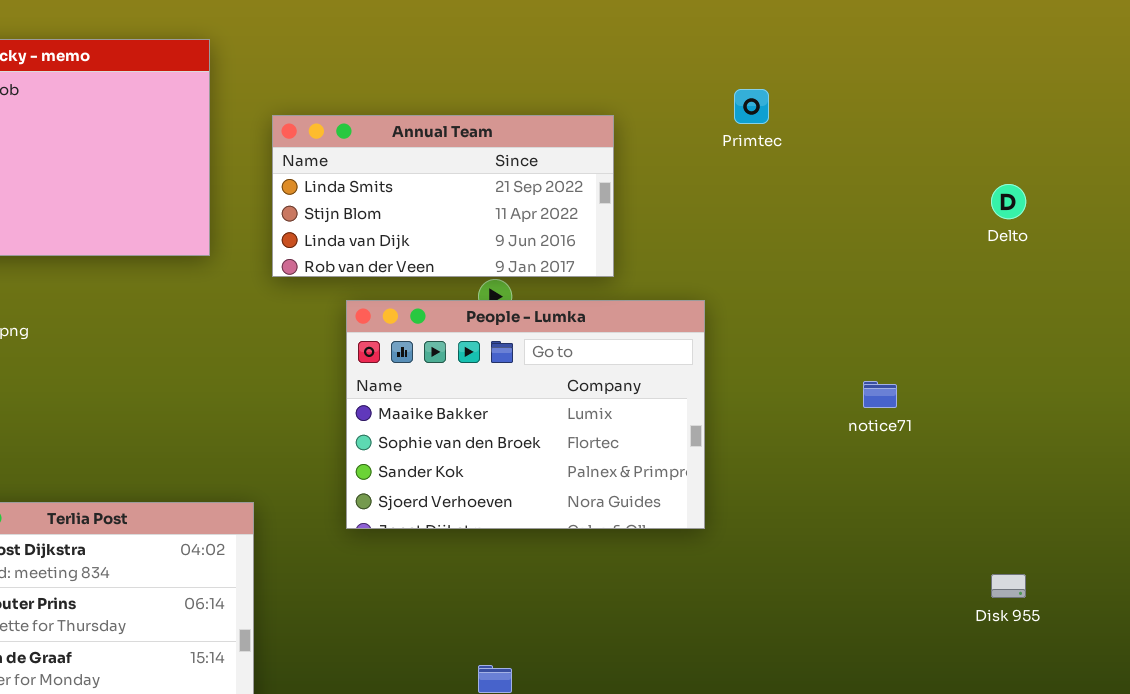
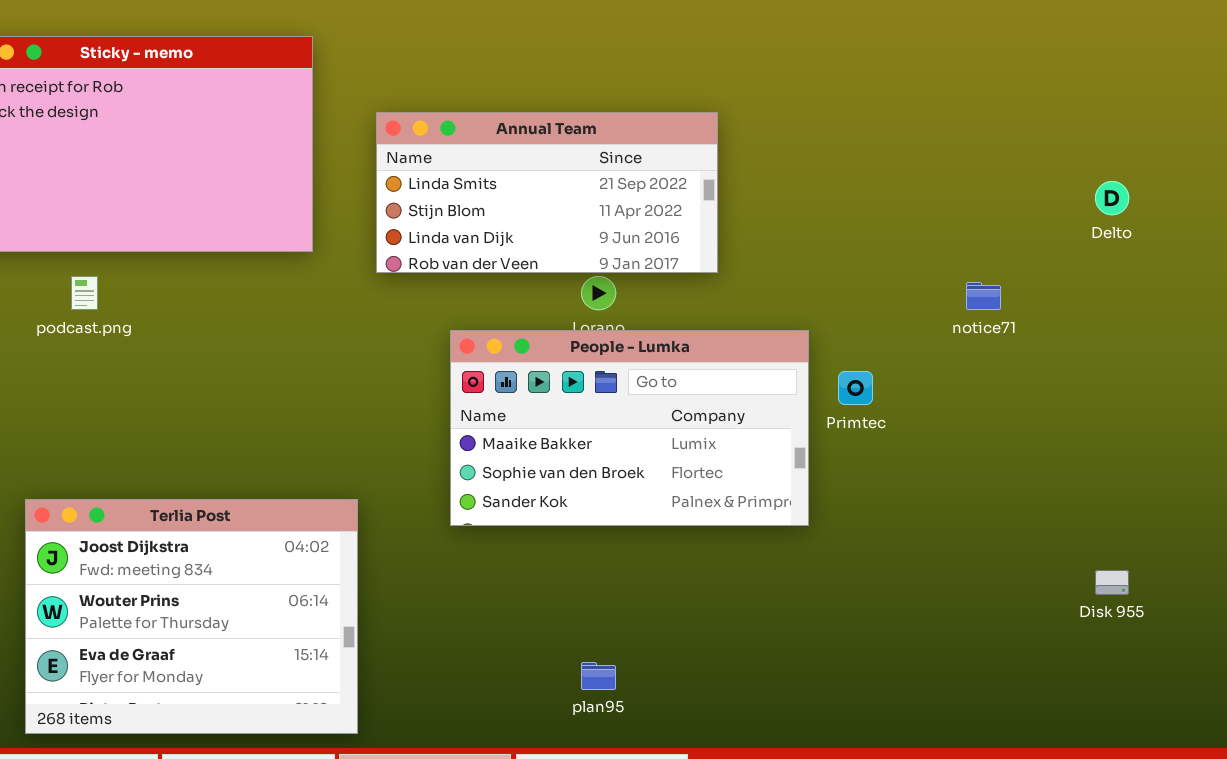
Primtec: [734,89,769,124] -> [838,371,873,405], moved
People - Lumka: [346,300,705,529] -> [450,330,809,526], resized
notice71: [863,381,897,408] -> [966,282,1001,310], moved

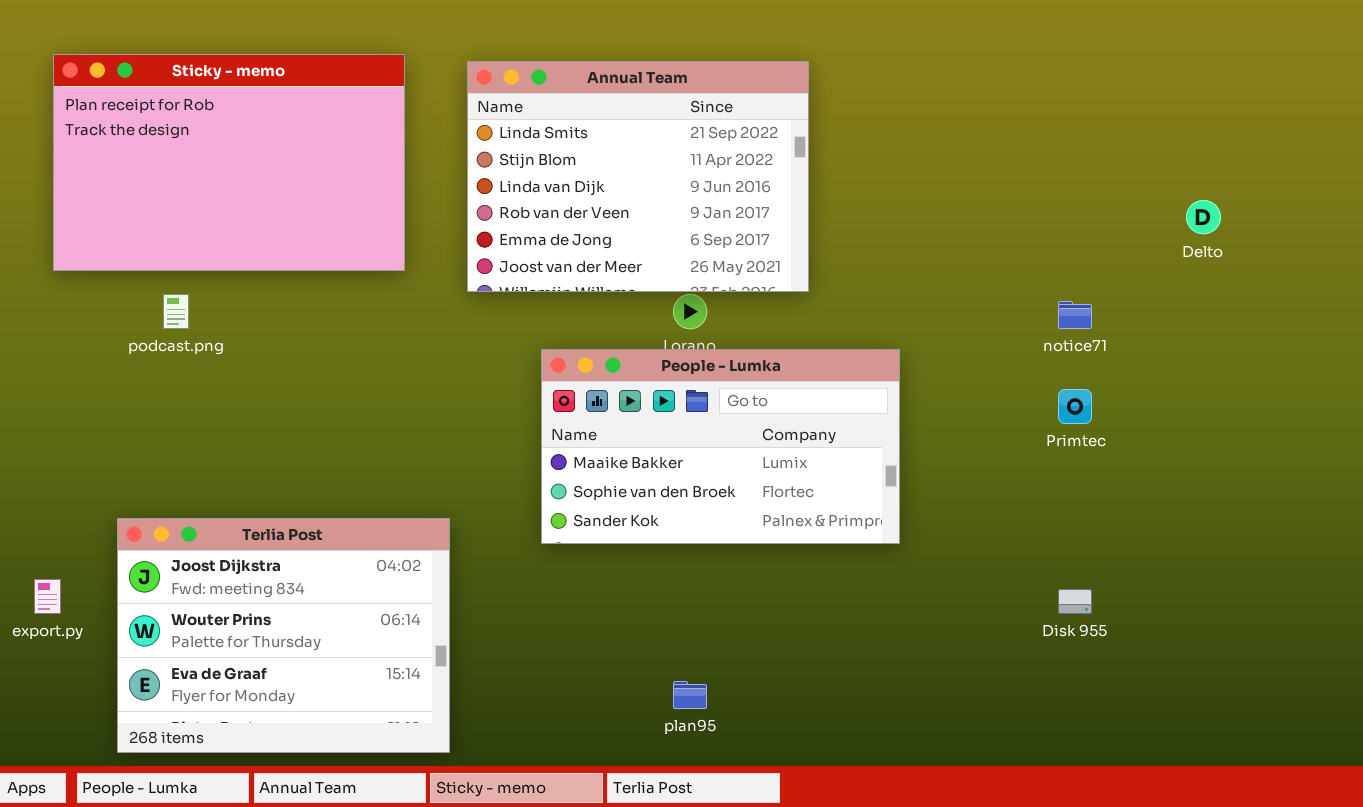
Annual Team: [376,112,718,273] -> [467,61,809,292], resized
Primtec: [838,371,873,405] -> [1058,389,1092,424], moved
Disk 955: [1095,570,1129,595] -> [1058,589,1092,614], moved

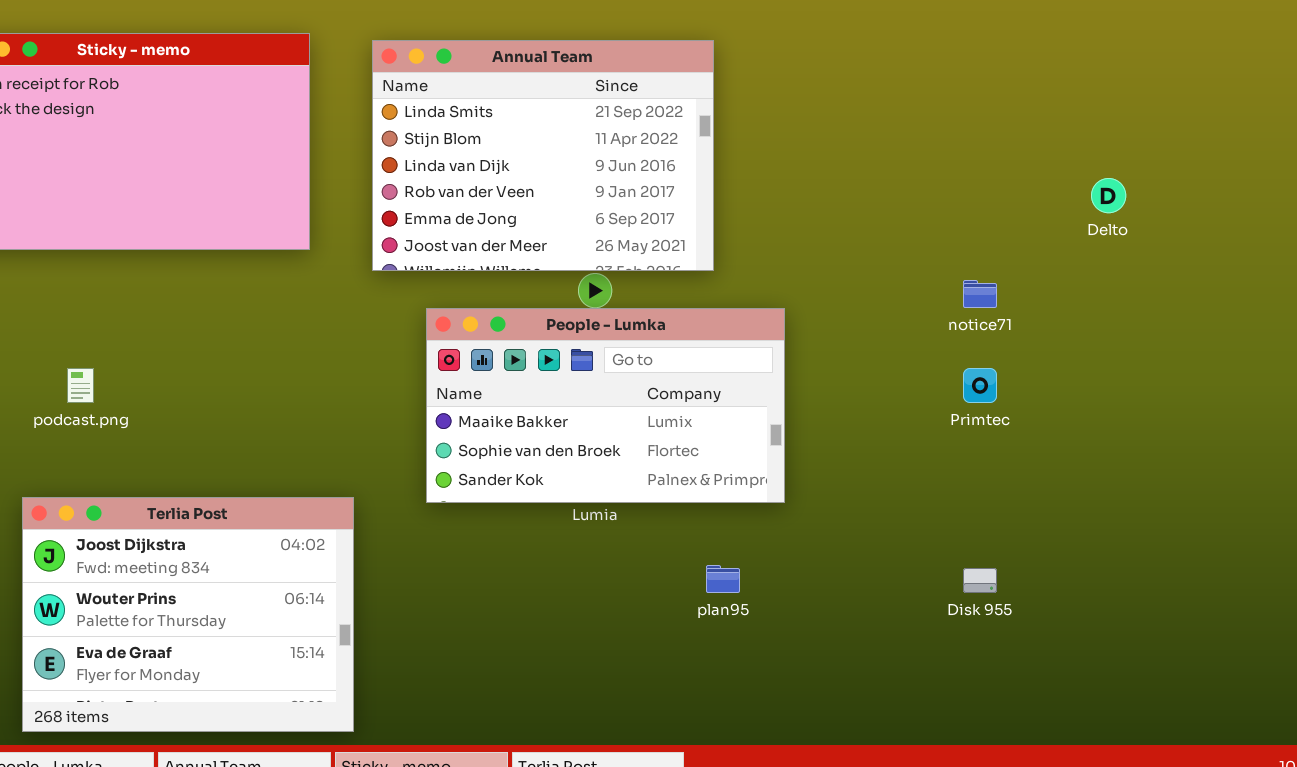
podcast.png: [163,294,189,329] -> [67,368,94,403], moved
People - Lumka: [541,349,900,544] -> [426,308,785,503], moved
plan95: [673,681,707,709] -> [706,565,740,593], moved

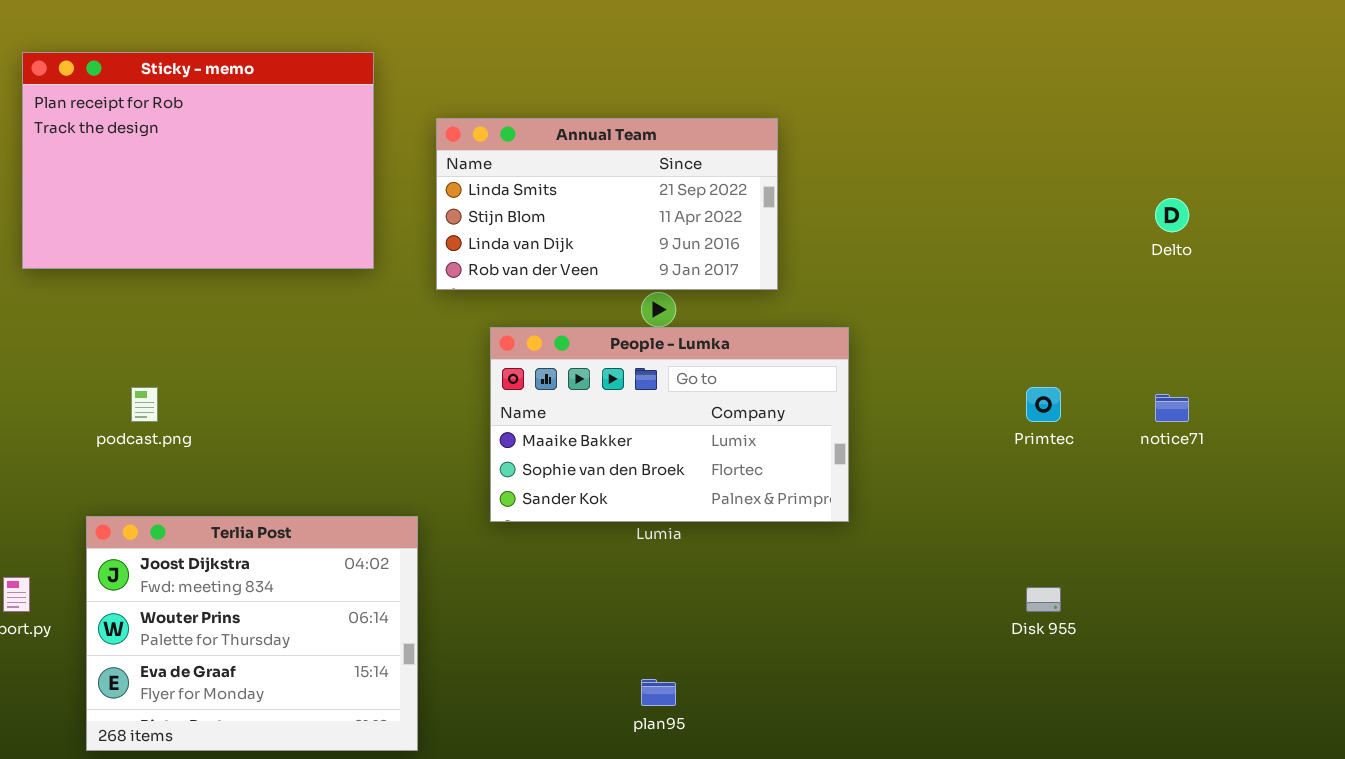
Annual Team: [372,40,714,271] -> [436,118,778,290], resized
notice71: [963,280,997,308] -> [1155,394,1189,422], moved
plan95: [706,565,740,593] -> [641,679,676,706], moved

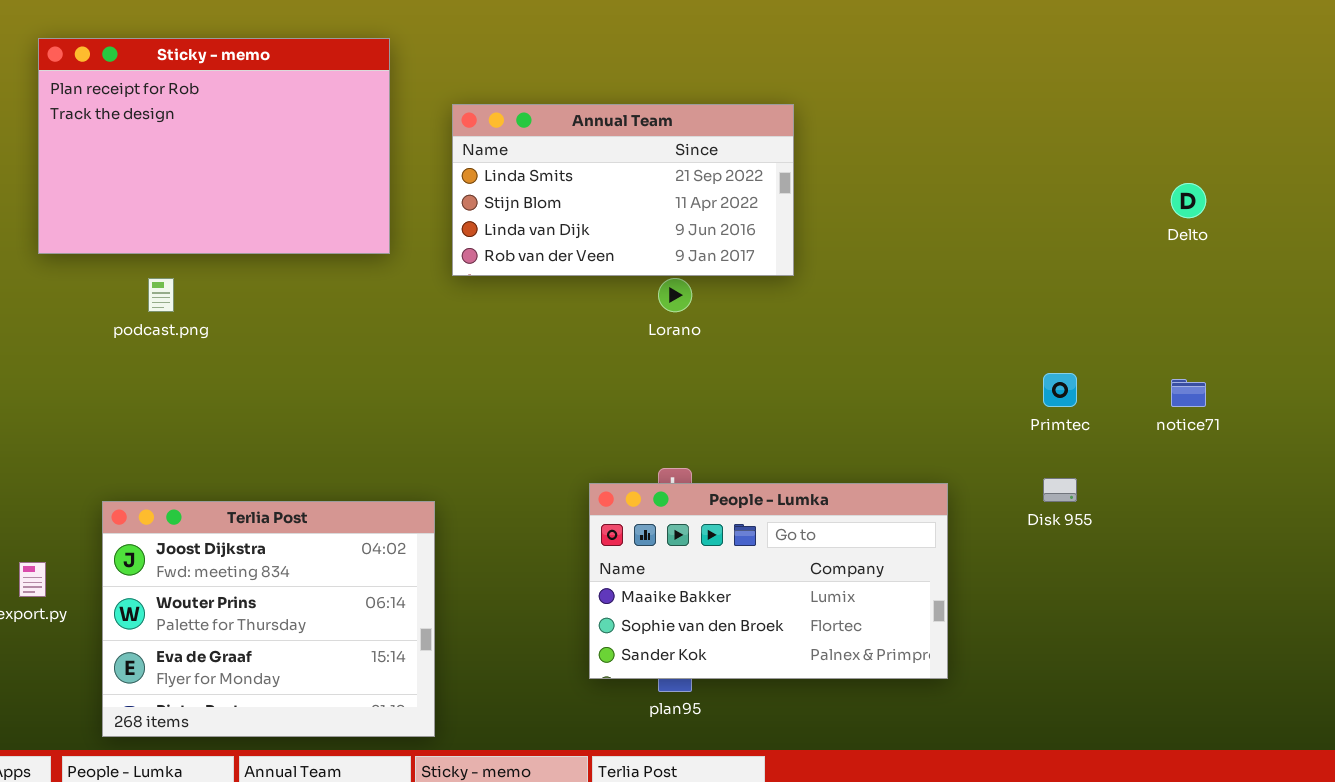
People - Lumka: [490,327,849,522] -> [589,483,948,679], moved
podcast.png: [131,387,158,422] -> [148,278,174,312], moved
Disk 955: [1026,587,1061,612] -> [1043,478,1077,502], moved

